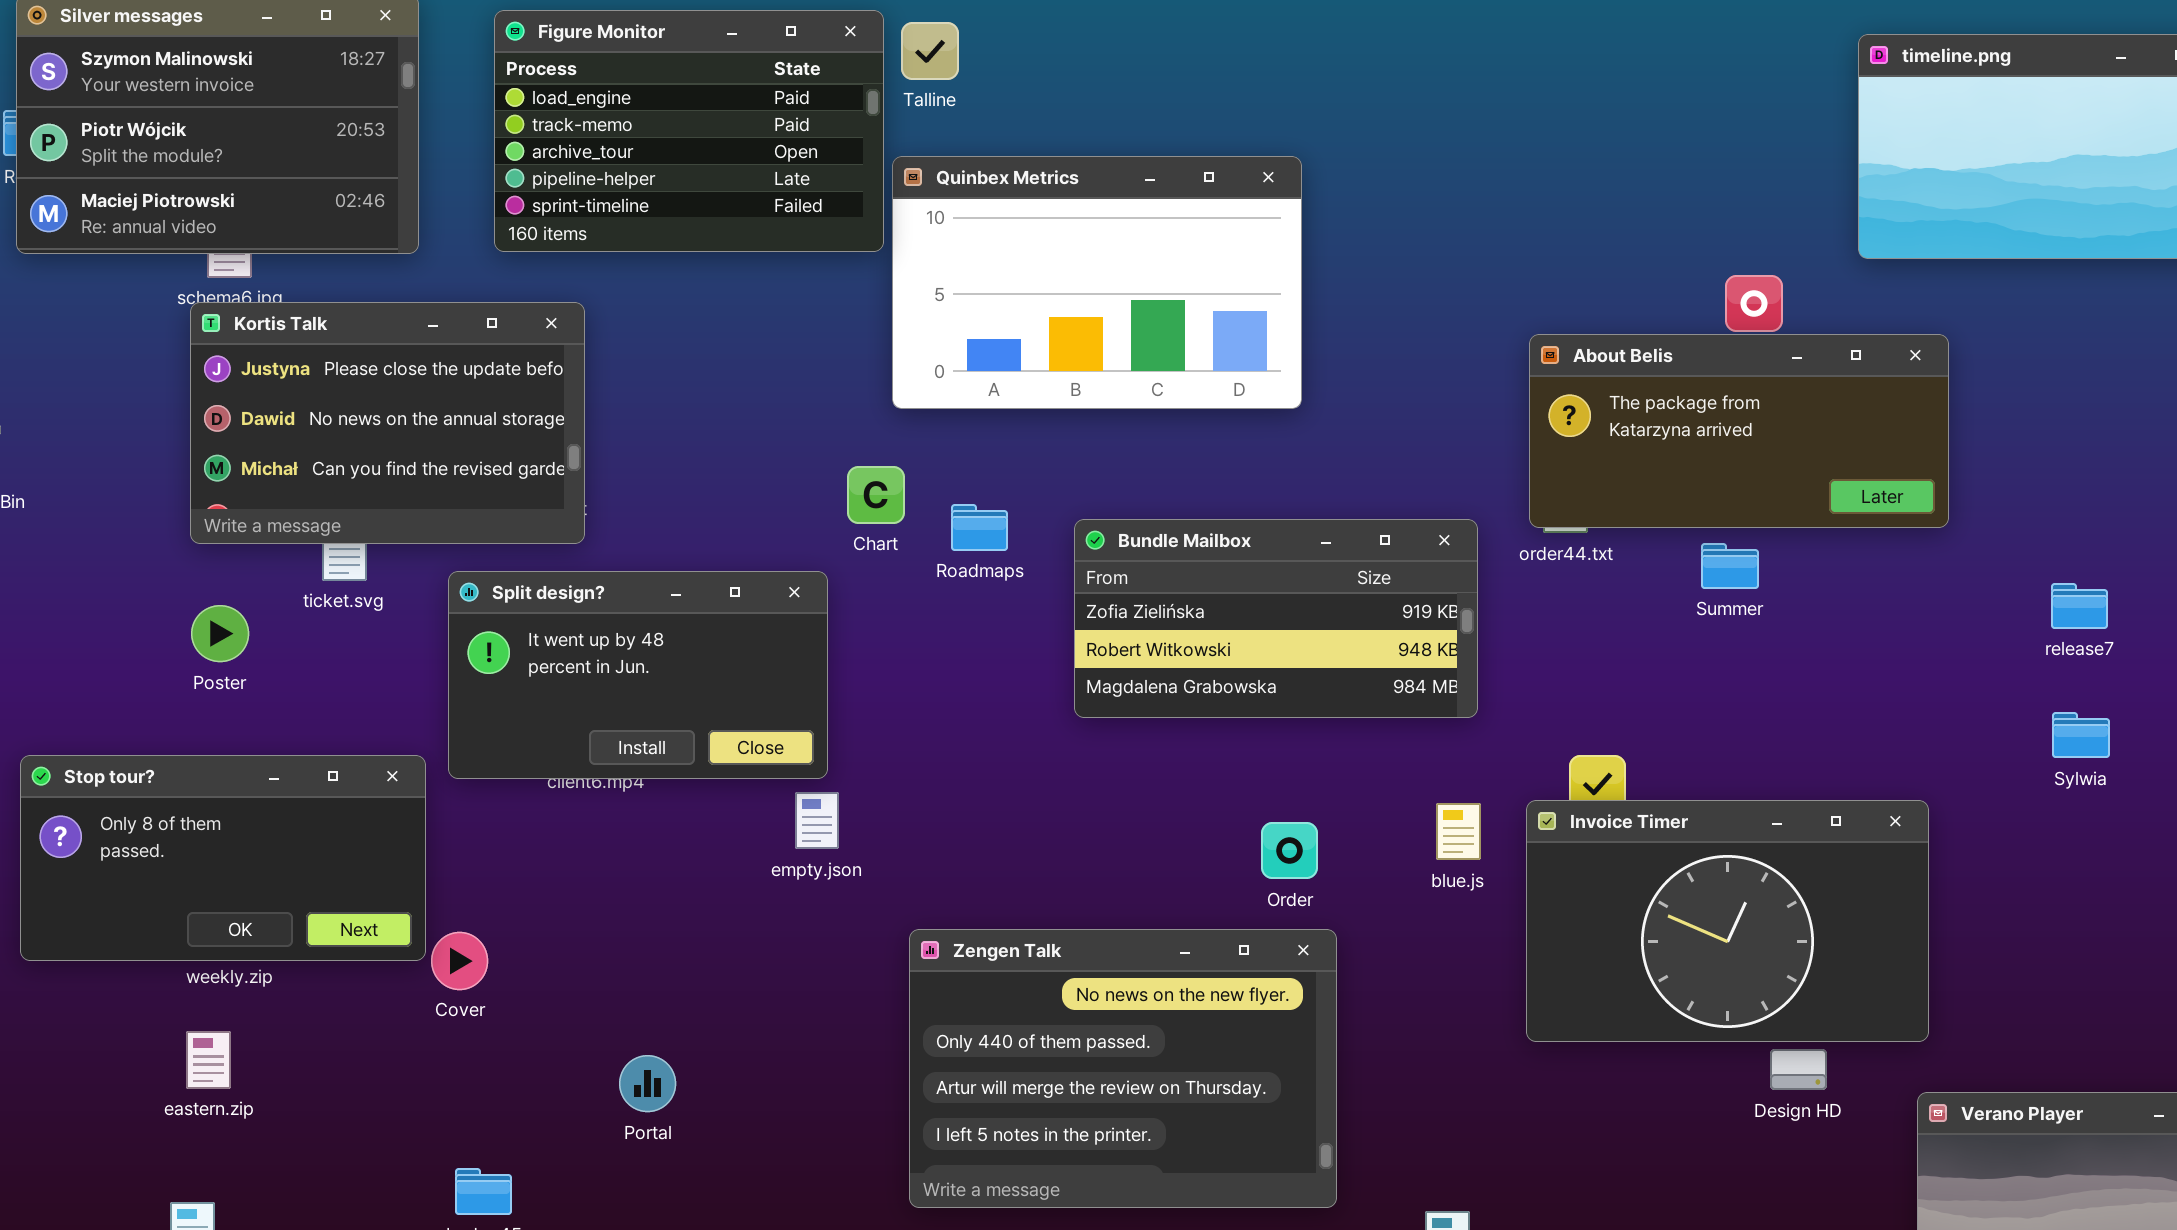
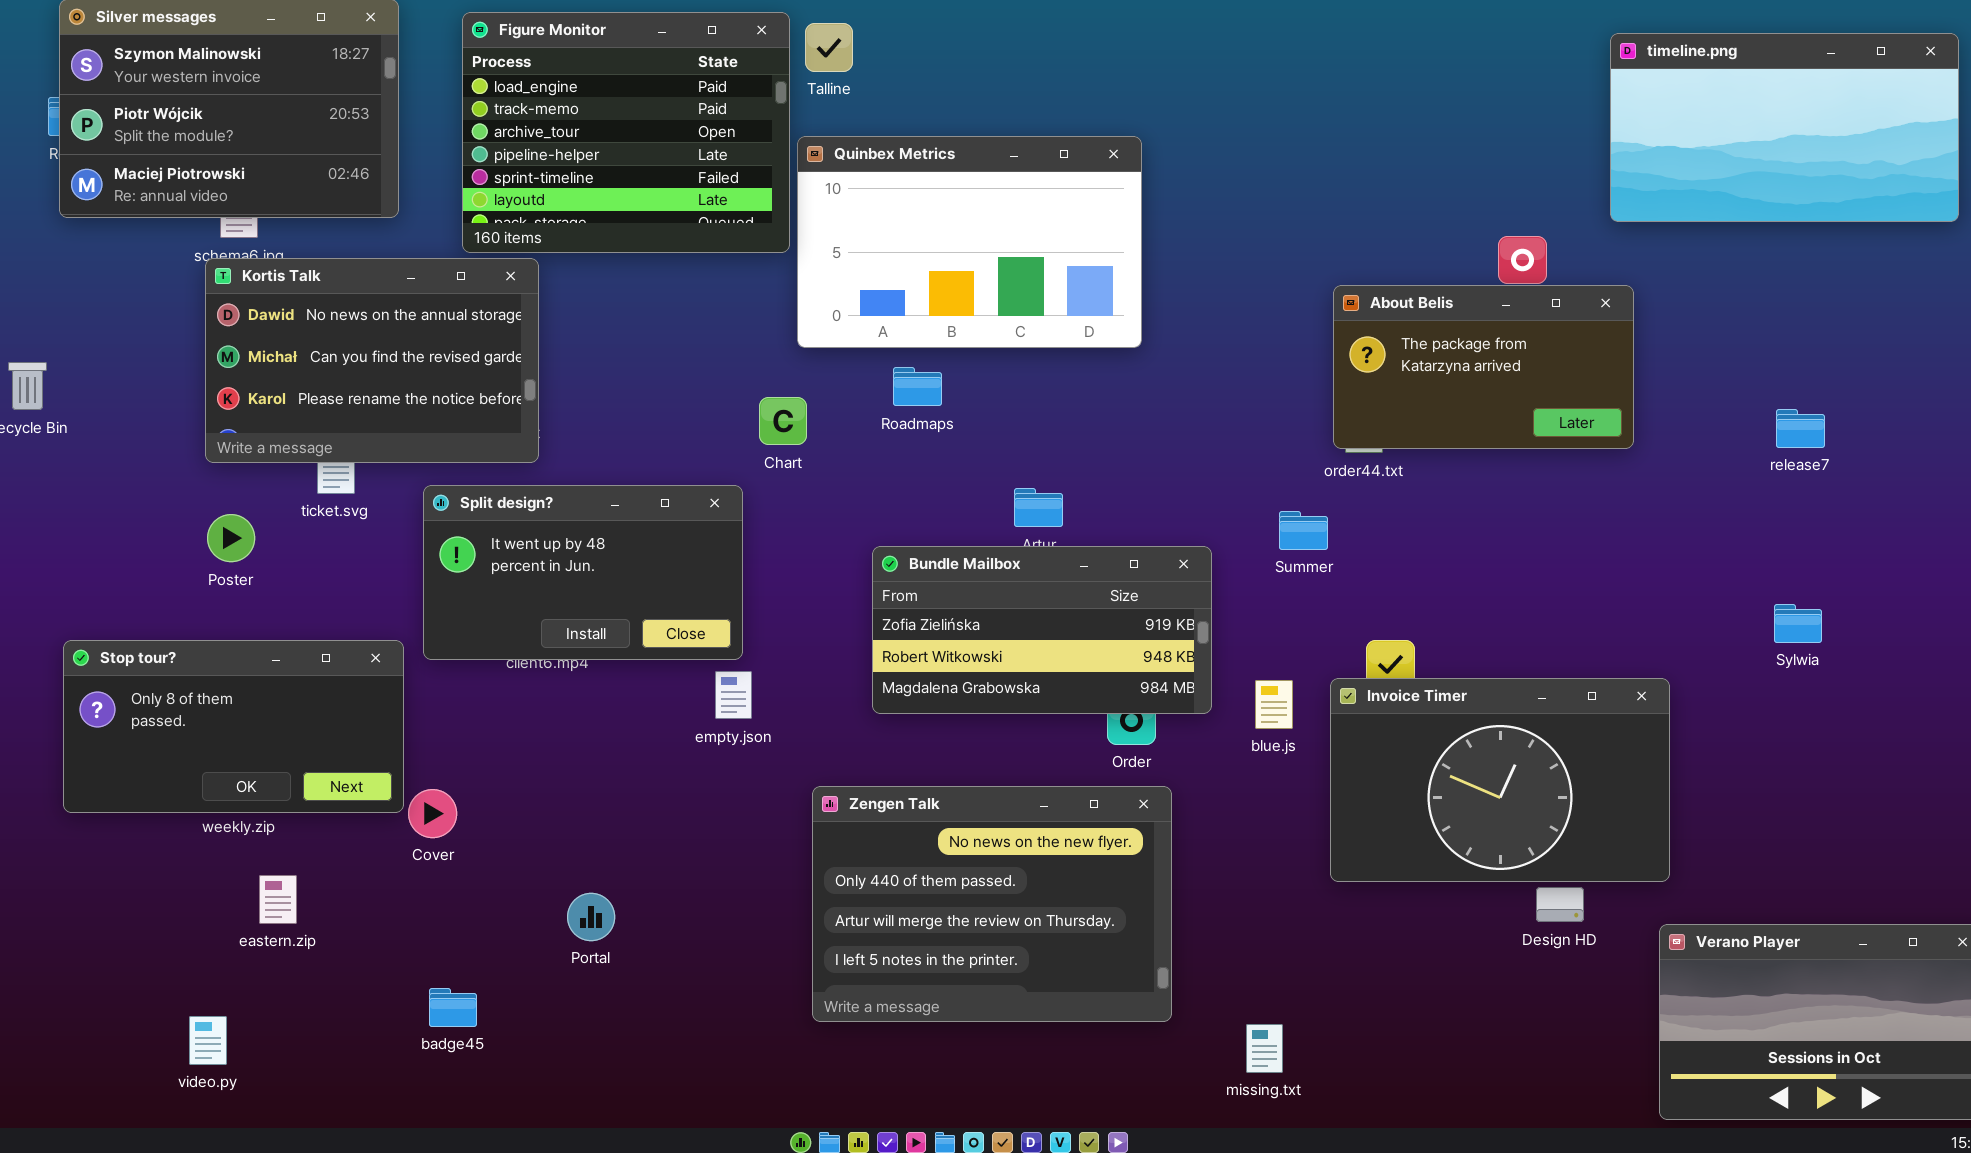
Figure Monitor: [494,10,884,252] -> [462,12,790,253], resized
Kortis Talk: [190,302,585,544] -> [205,258,539,463], scrolled down 1 row
About Belis: [1529,334,1949,528] -> [1333,285,1634,449], resized
Roadmaps: [951,504,1008,551] -> [893,367,942,406], moved
Bundle Mailbox: [1074,519,1478,718] -> [872,546,1212,714], moved
Summer: [1701,543,1759,589] -> [1279,511,1328,550], moved
release7: [2051,583,2108,629] -> [1776,409,1825,448], moved
eastern.zip: [186,1031,231,1089] -> [259,875,297,924], moved

